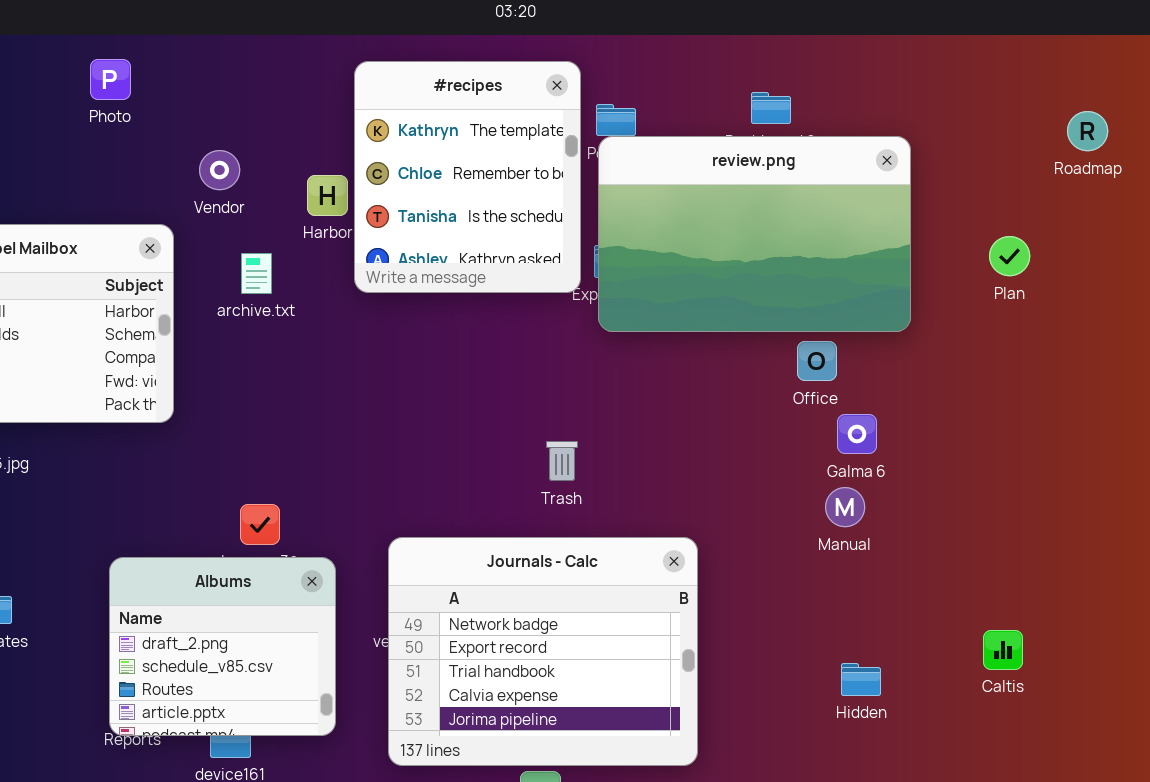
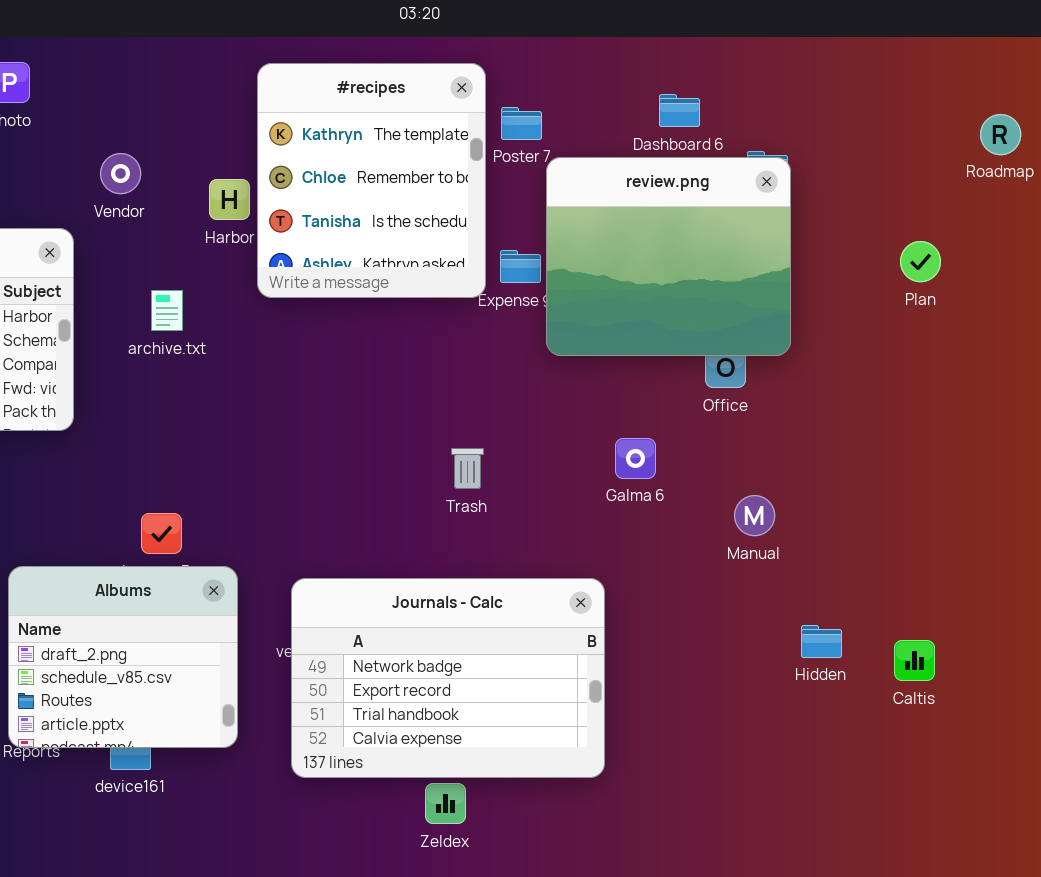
review.png: [598,136,911,332] -> [546,157,791,356], moved, resized
archive.txt: [241,253,272,294] -> [151,290,183,331], moved
Galma 6: [837,414,877,454] -> [615,438,656,479], moved
Journals - Calc: [388,537,698,766] -> [291,578,605,778], resized
Hidden: [841,663,881,696] -> [801,625,842,658], moved

